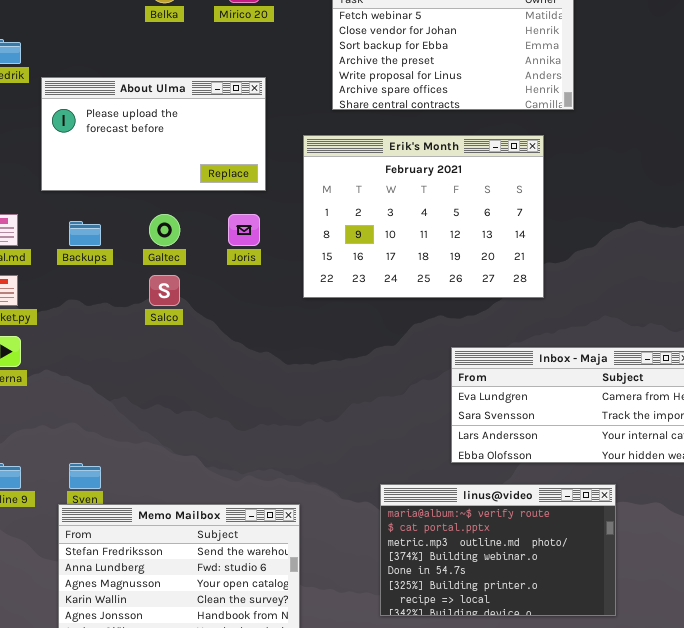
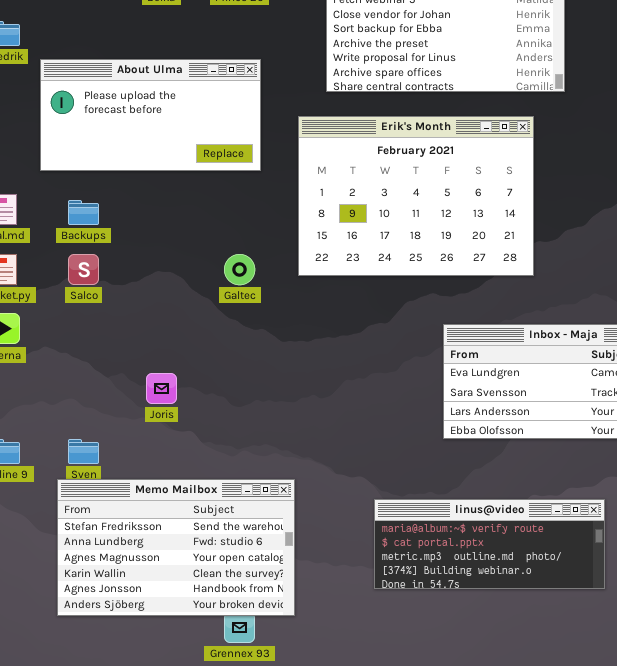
Galtec: [149,214,180,246] -> [224,254,255,285], moved
Joris: [228,214,260,246] -> [146,373,177,404], moved
Salco: [149,275,180,306] -> [68,254,99,285], moved
linus@video: [380,484,616,616] -> [374,499,605,589], resized

